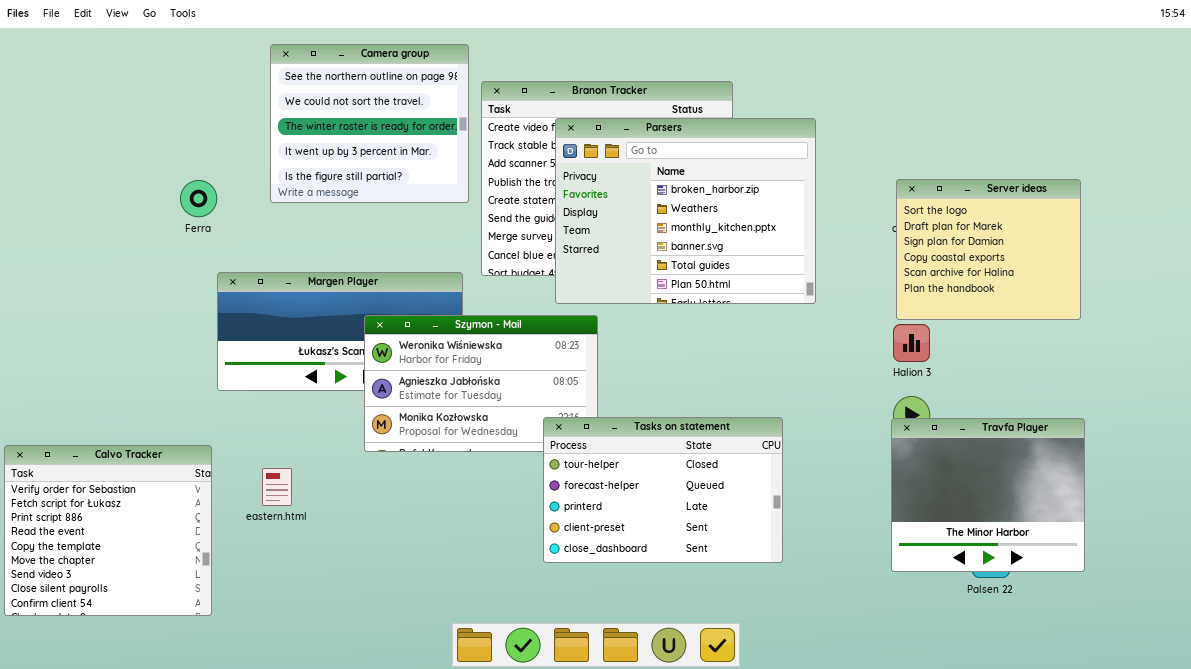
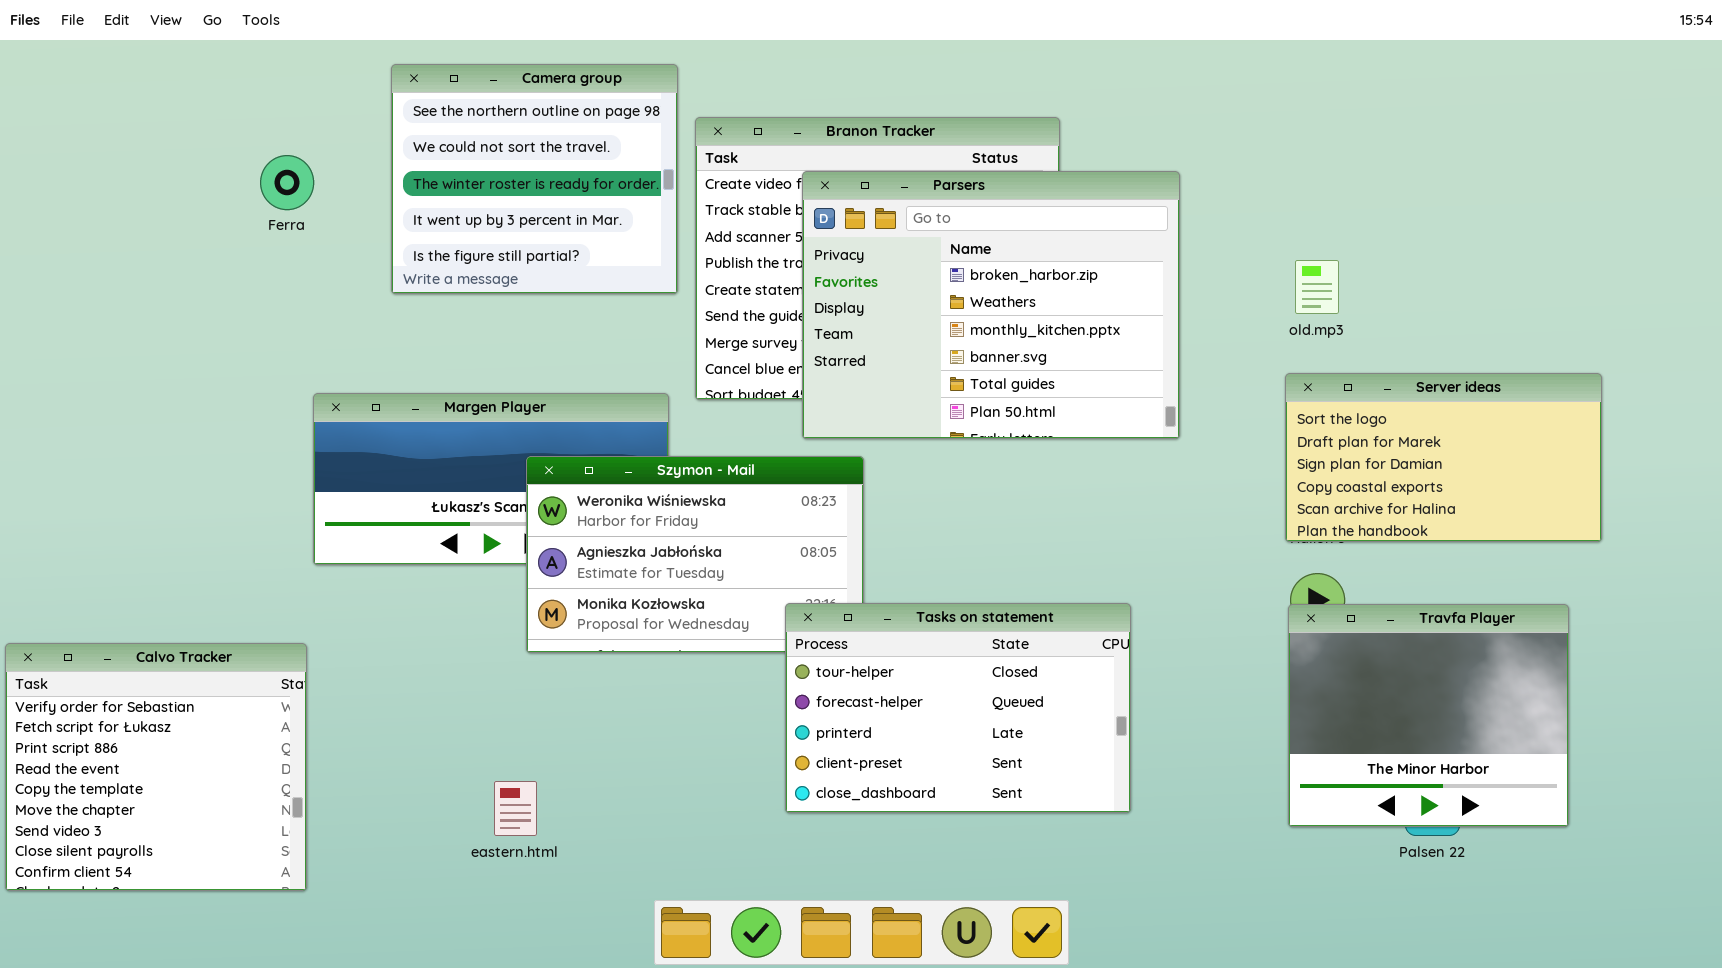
Server ideas: [896,179,1081,320] -> [1285,373,1602,542], moved, resized
Ferra: [180,180,217,217] -> [260,155,314,210], moved
eastern.html: [262,468,292,506] -> [494,781,537,836], moved

